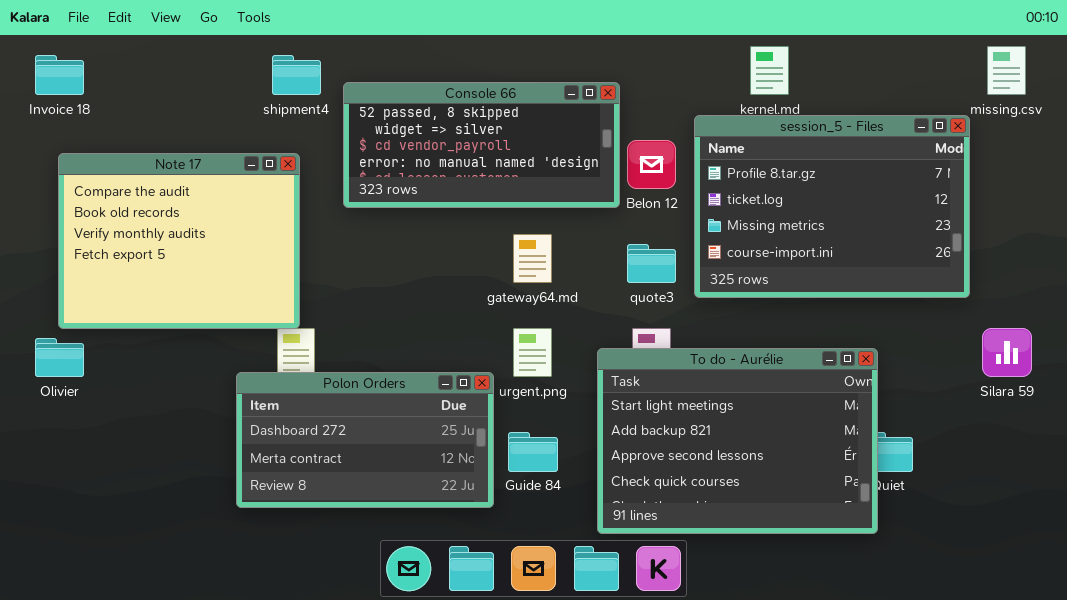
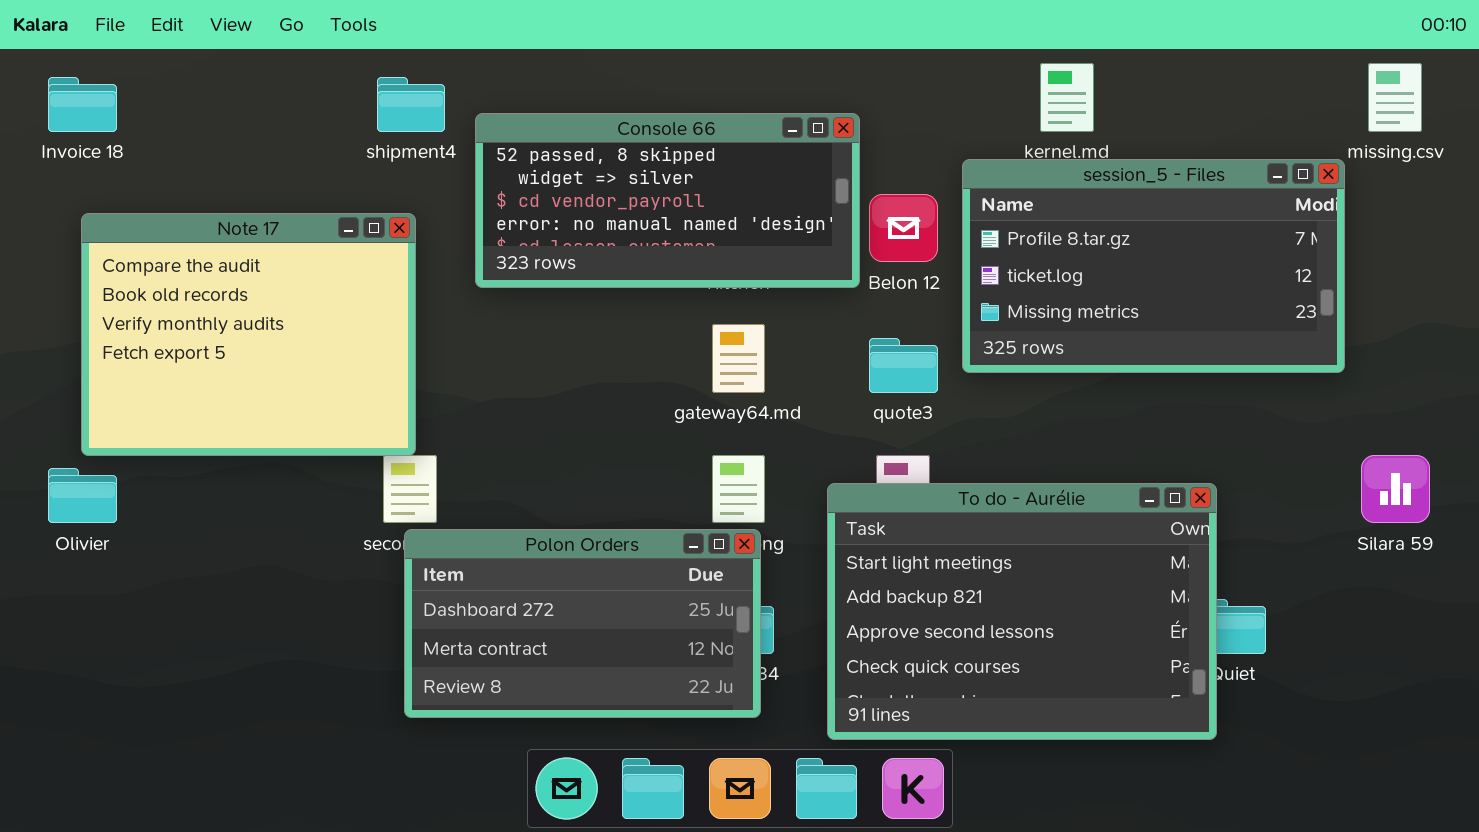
session_5 - Files: [694,115,970,298] -> [962,159,1345,373], resized
Polon Orders: [236,372,494,508] -> [404,529,761,718], moved

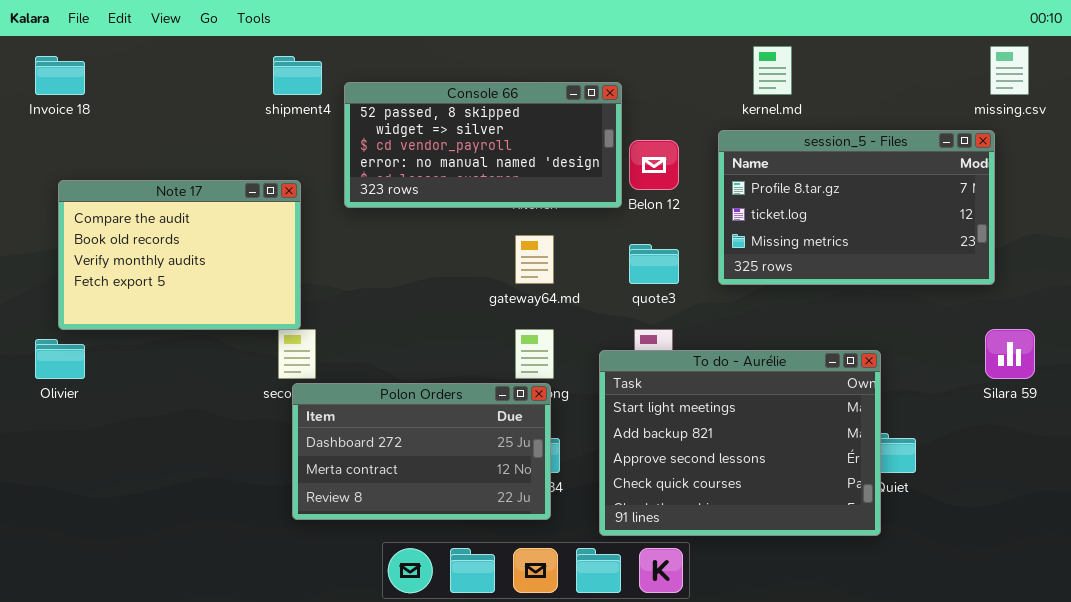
session_5 - Files: [962,159,1345,373] -> [718,130,995,285], moved
Note 17: [81,213,416,456] -> [58,180,301,330], resized

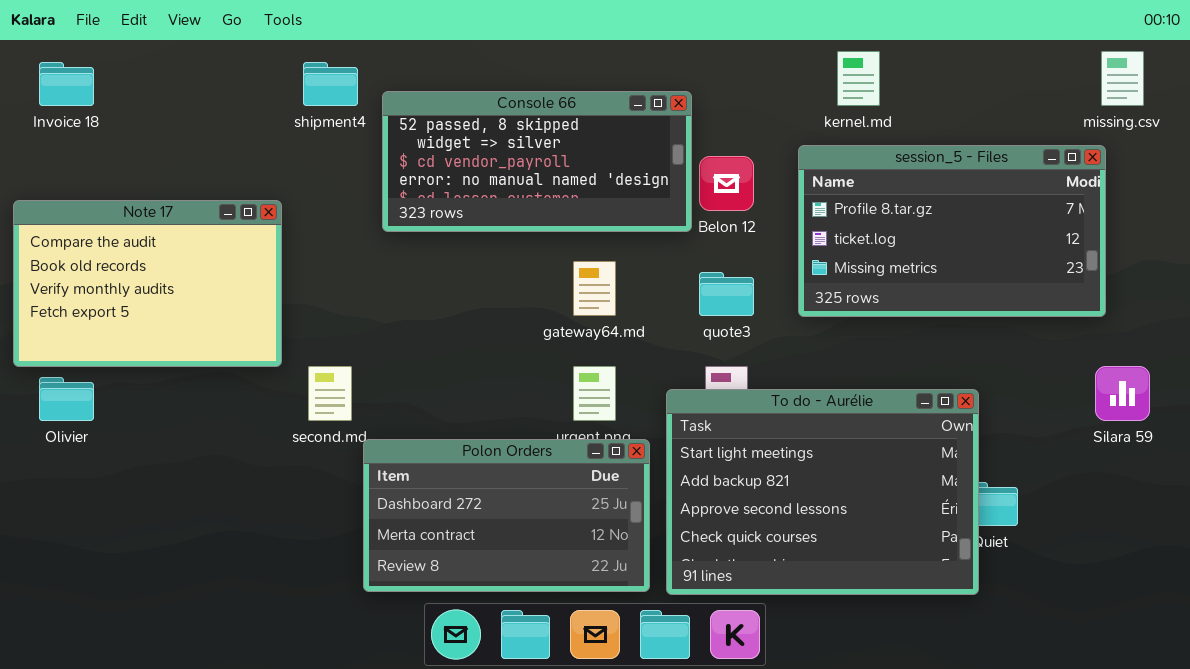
Note 17: [58,180,301,330] -> [13,200,282,367], moved
Polon Orders: [292,383,551,520] -> [363,439,650,592], moved

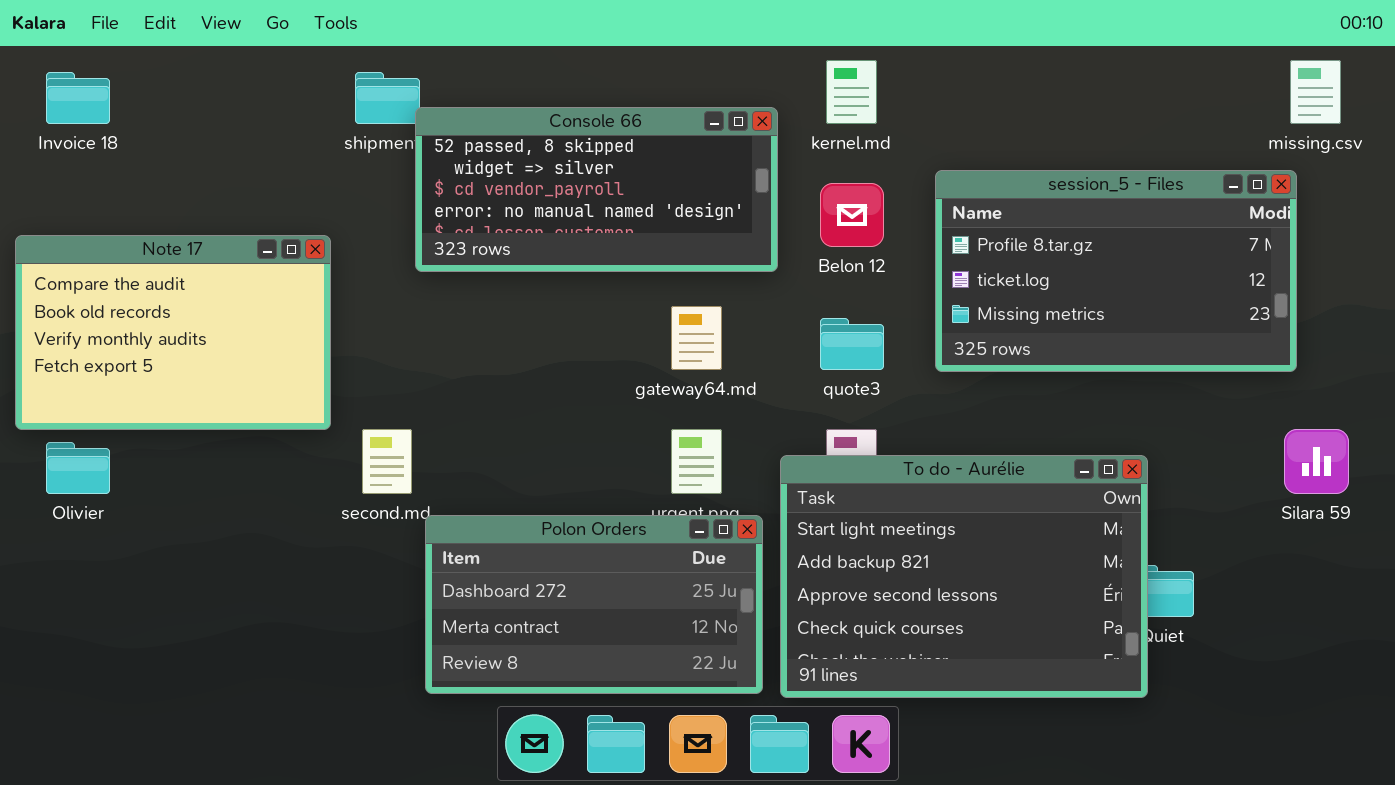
kernel.md: [837,51,880,106] -> [826,60,877,124], moved
Console 66: [382,91,692,232] -> [415,107,778,272], moved

